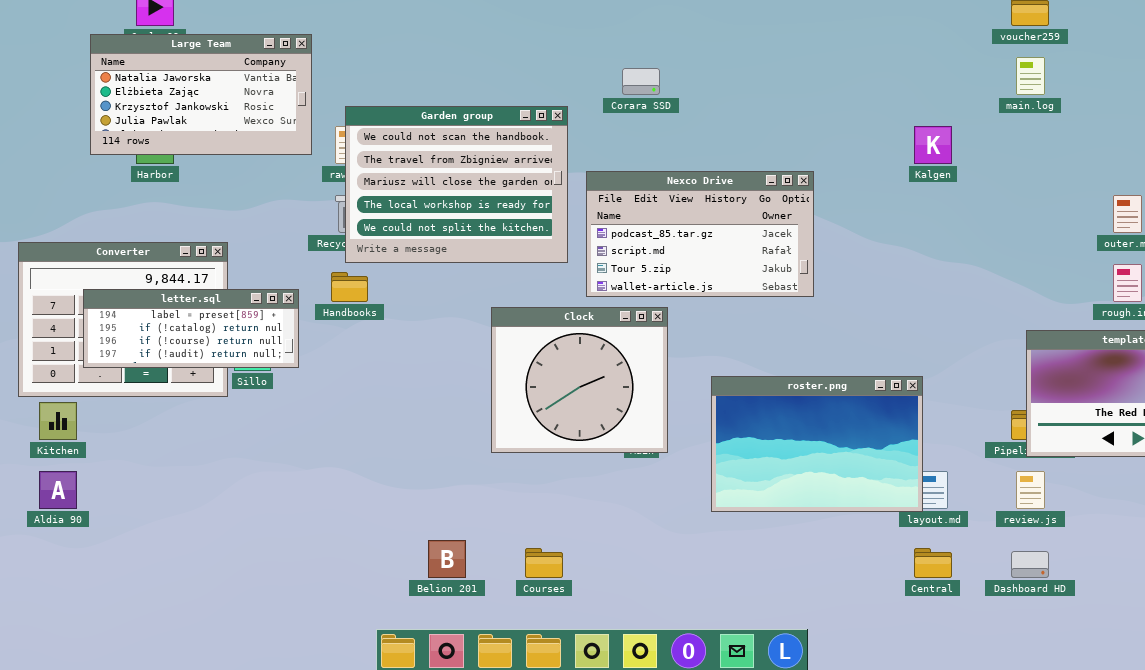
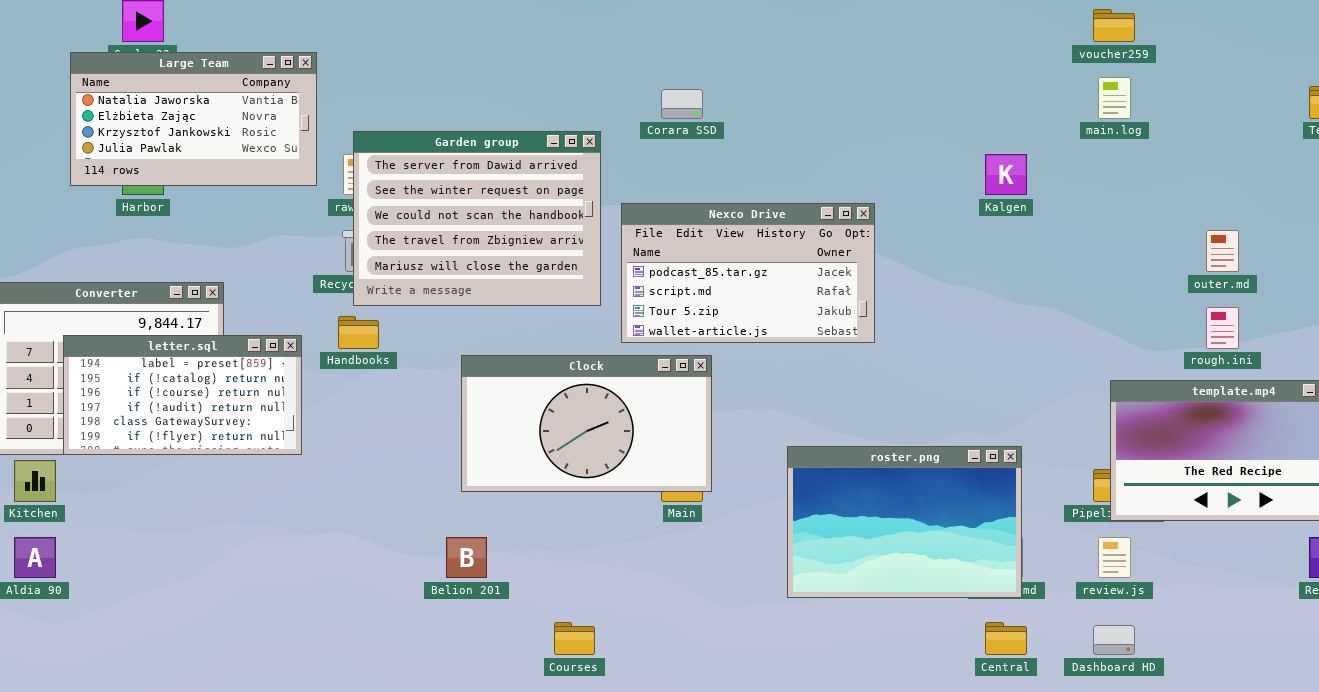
Garden group: [345,106,568,263] -> [353,131,601,306], scrolled up 2 rows
letter.sql: [83,289,299,368] -> [63,335,302,455], resized
Clock: [491,307,668,453] -> [461,355,712,492], resized
roster.png: [711,376,923,512] -> [787,446,1022,598], moved
Belion 201: [428,540,466,578] -> [446,537,487,578], moved

